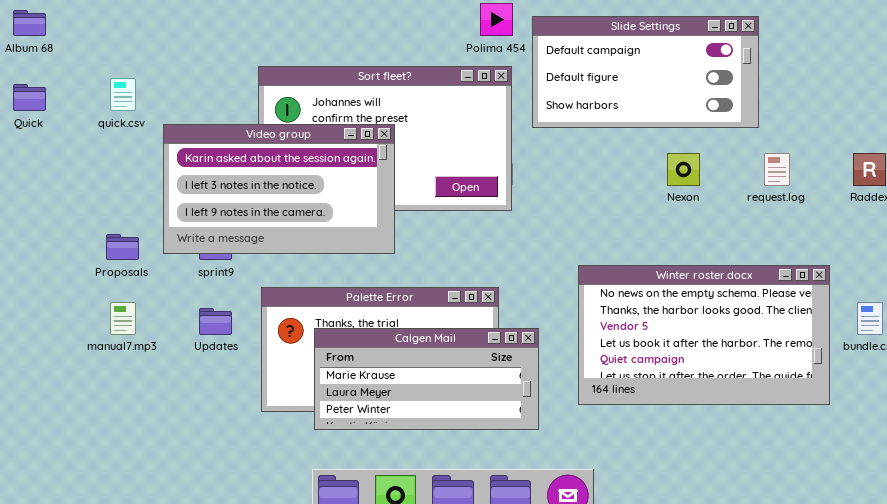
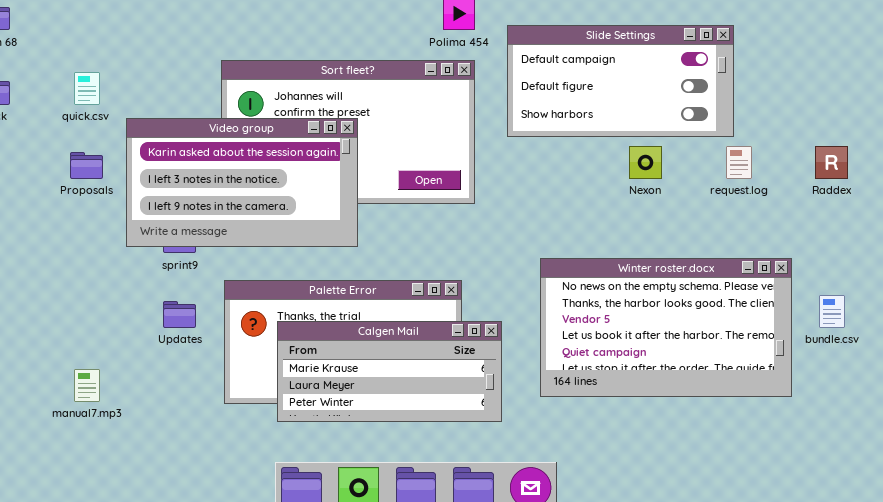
Slide Settings: [532,16,759,128] -> [507,25,734,137], moved
Proposals: [106,234,139,260] -> [70,152,103,179], moved
manual7.mp3: [110,302,136,335] -> [74,369,100,402], moved

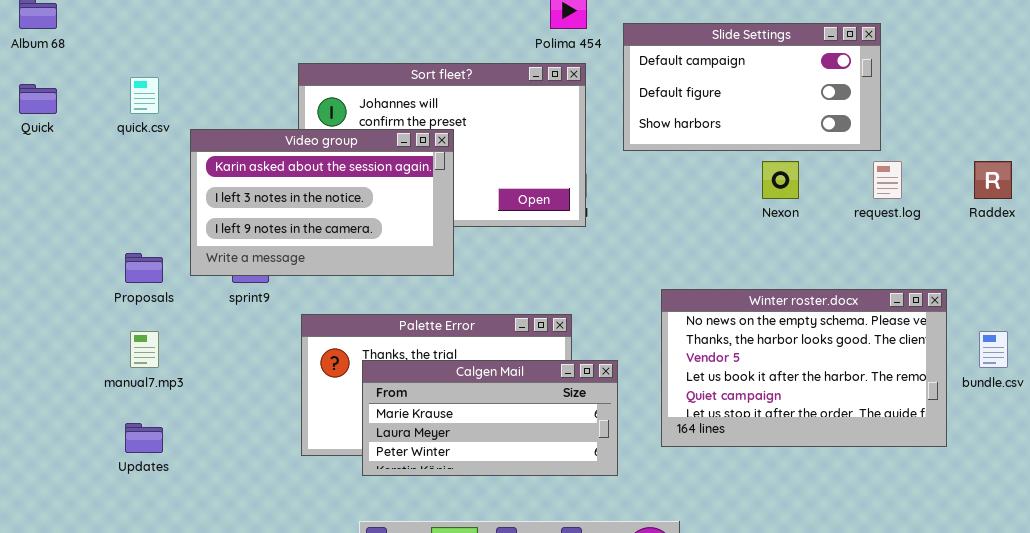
Proposals: [70,152,103,179] -> [125,253,163,283], moved
Updates: [163,301,196,328] -> [125,423,163,453], moved
manual7.mp3: [74,369,100,402] -> [130,331,159,368], moved

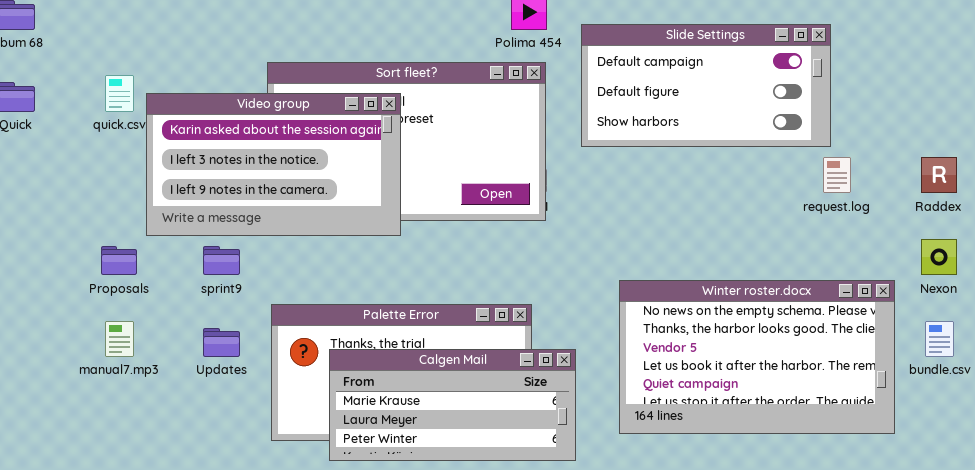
Video group: [190,129,454,276] -> [146,93,401,236], moved
Nexon: [762,161,799,199] -> [921,239,957,275], moved
Updates: [125,423,163,453] -> [203,328,240,357], moved

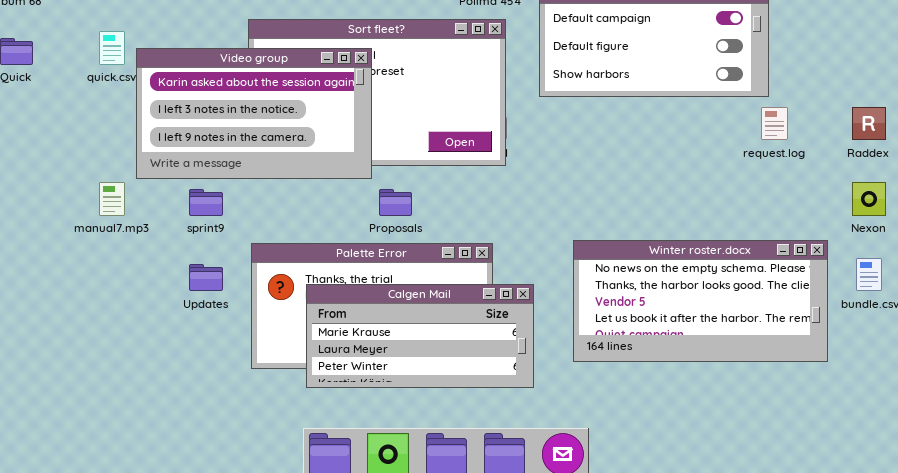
Proposals: [101,246,137,275] -> [379,189,412,216], moved
Winter roster.docx: [619,280,895,434] -> [573,240,828,362], resized
manual7.mp3: [105,321,134,357] -> [99,182,125,216], moved

